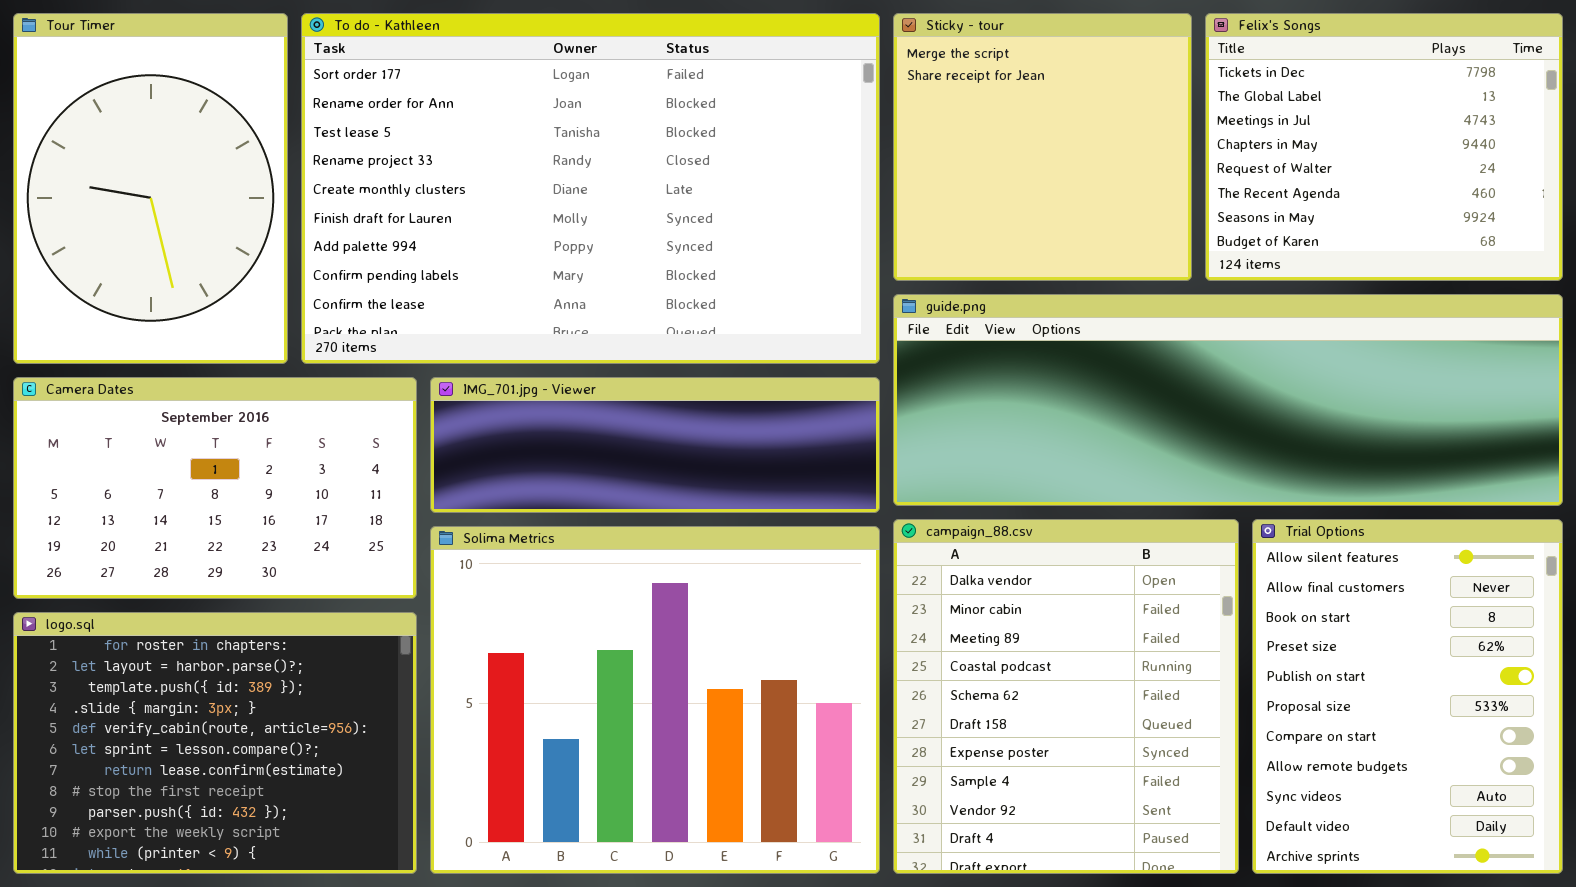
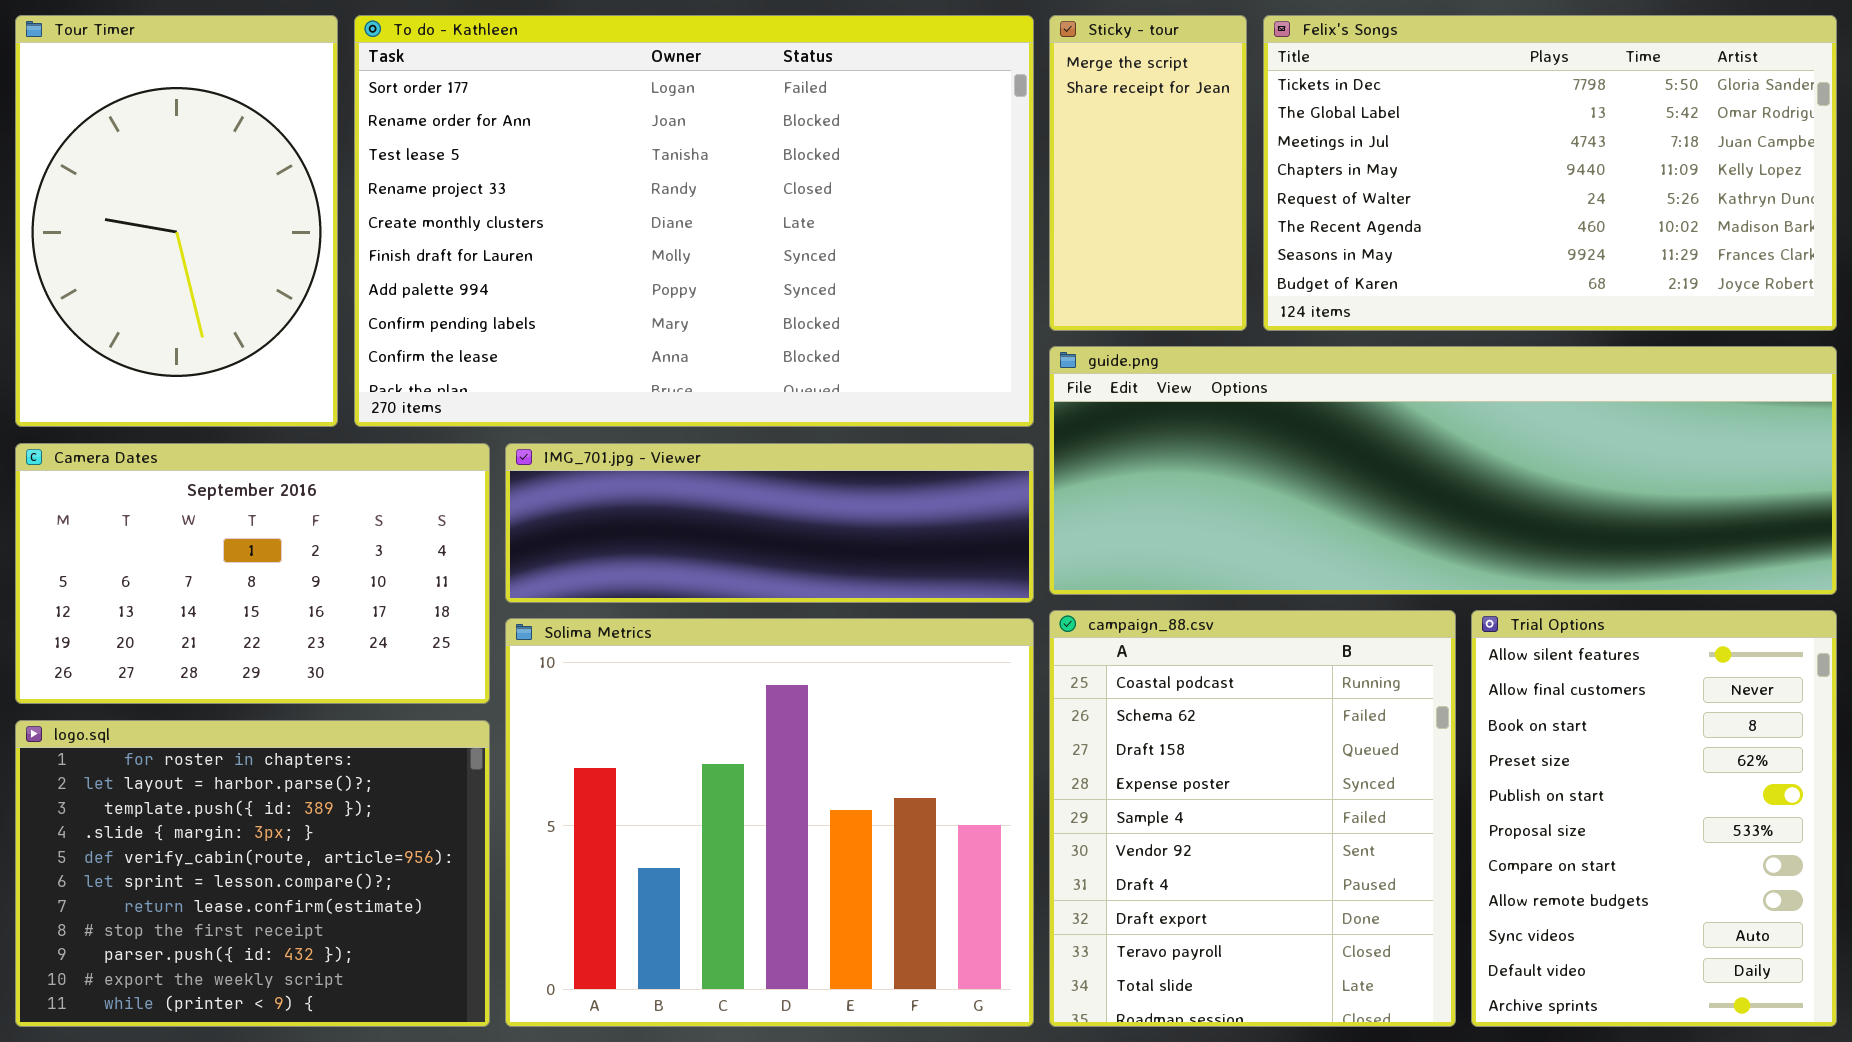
Sticky - tour: [893,13,1192,281] -> [1049,15,1247,331], resized
Felix's Songs: [1205,13,1563,281] -> [1263,15,1837,331], resized
campaign_88.csv: [893,519,1239,874] -> [1049,610,1456,1027], scrolled down 3 rows

